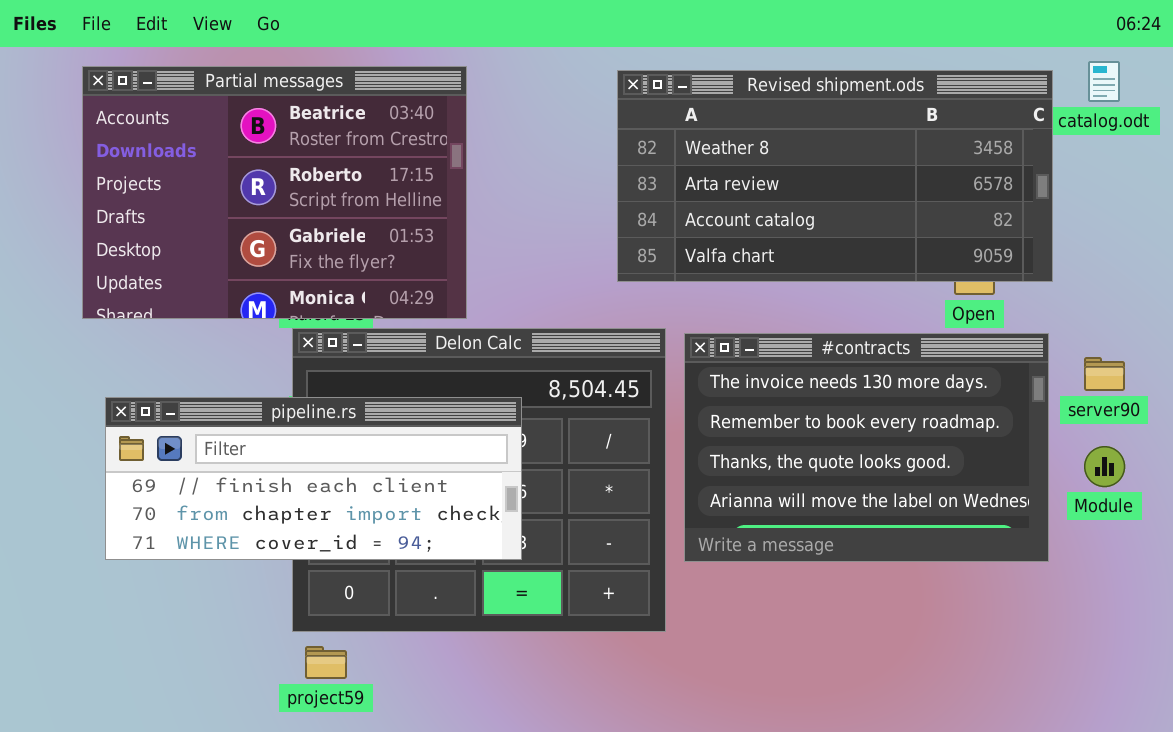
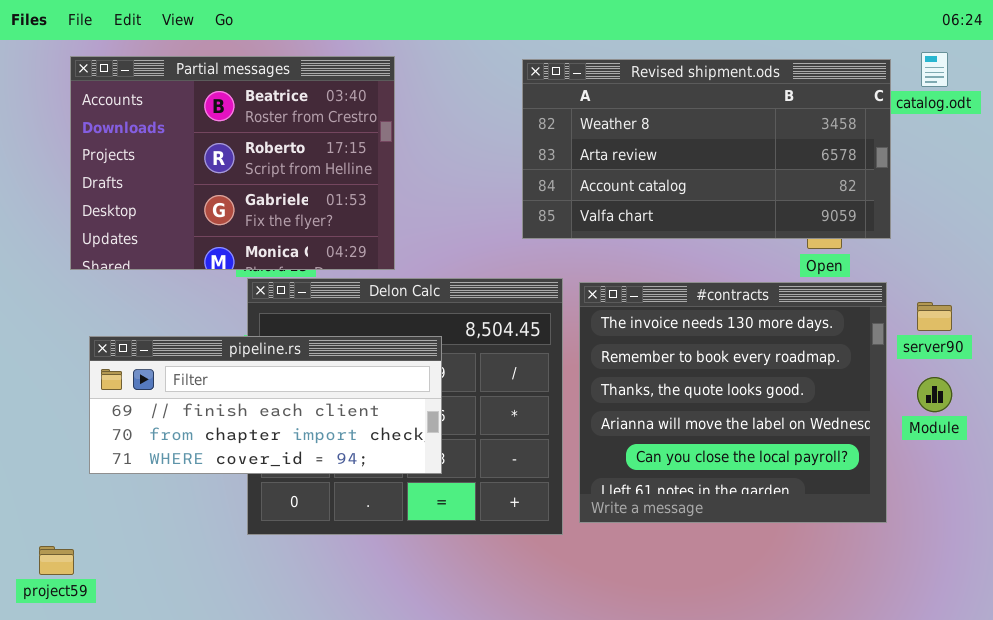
#contracts: [684,333,1049,562] -> [579,282,887,523], resized
project59: [305,646,347,679] -> [39,546,74,575], moved

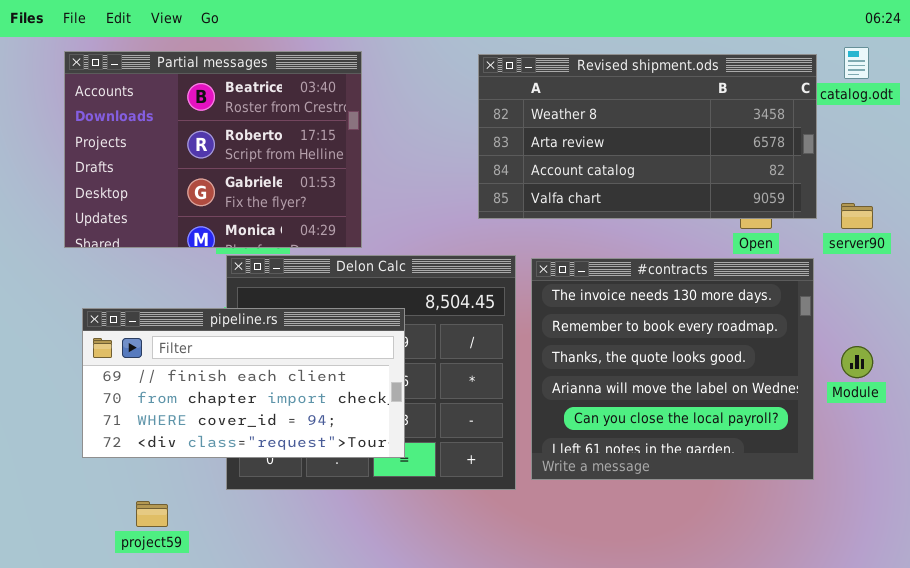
server90: [917,302,952,331] -> [841,203,873,229], moved
pipeline.rs: [89,336,442,474] -> [82,308,405,458], resized
project59: [39,546,74,575] -> [136,501,168,527], moved

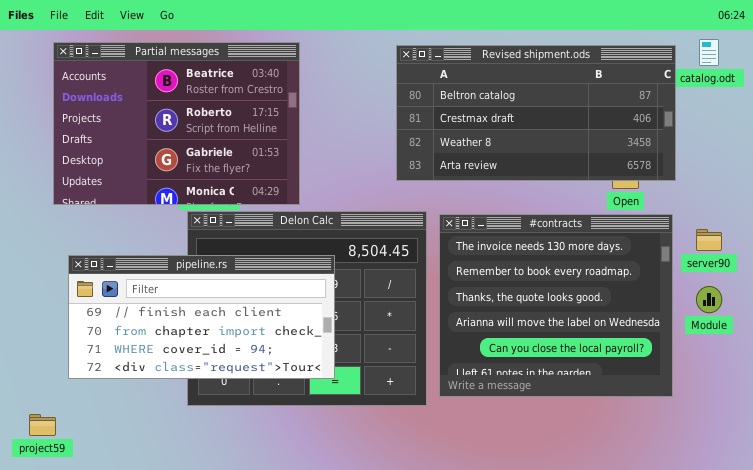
Revised shipment.ods: [478,54,817,219] -> [396,45,676,181], scrolled up 2 rows
server90: [841,203,873,229] -> [696,229,722,251], moved
project59: [136,501,168,527] -> [29,414,56,436], moved

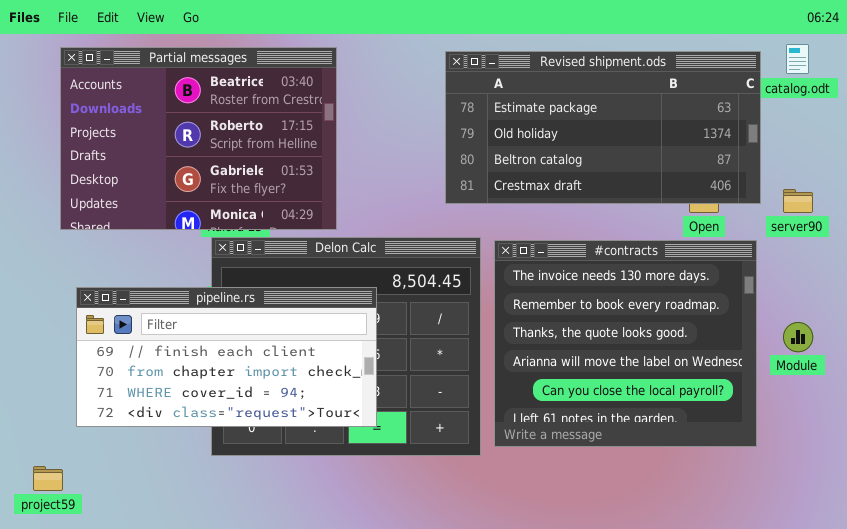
Revised shipment.ods: [396,45,676,181] -> [445,51,761,204], scrolled up 2 rows
server90: [696,229,722,251] -> [783,189,813,213], moved

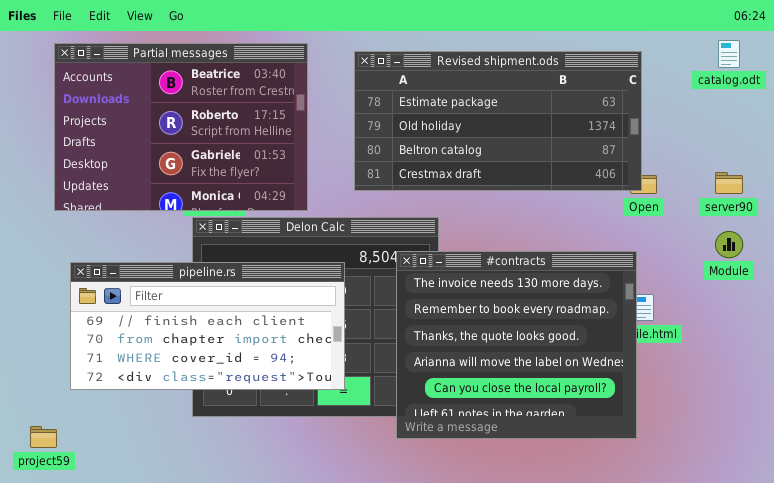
Revised shipment.ods: [445,51,761,204] -> [354,51,642,191], moved
#contracts: [494,240,757,447] -> [396,251,637,439], moved
Module: [783,322,813,352] -> [715,231,743,258], moved

